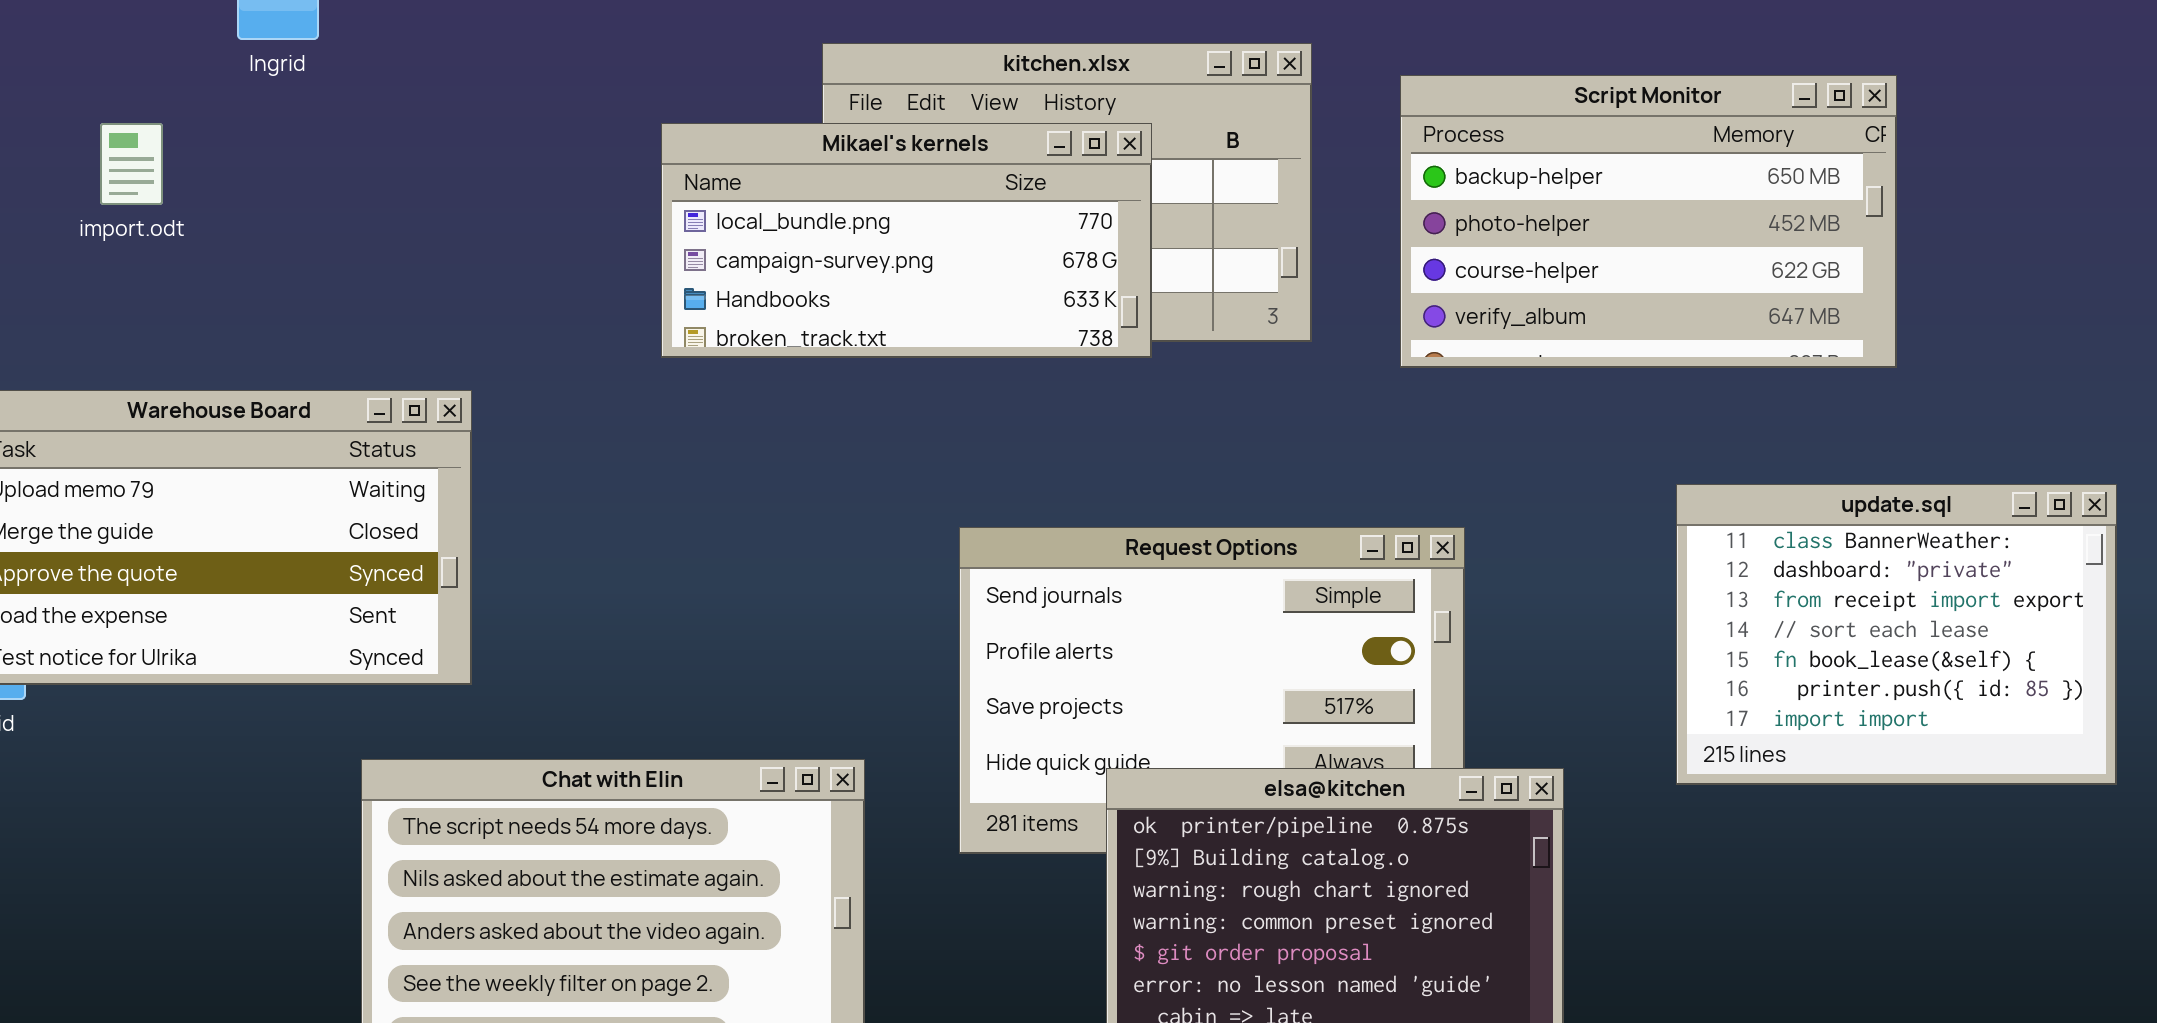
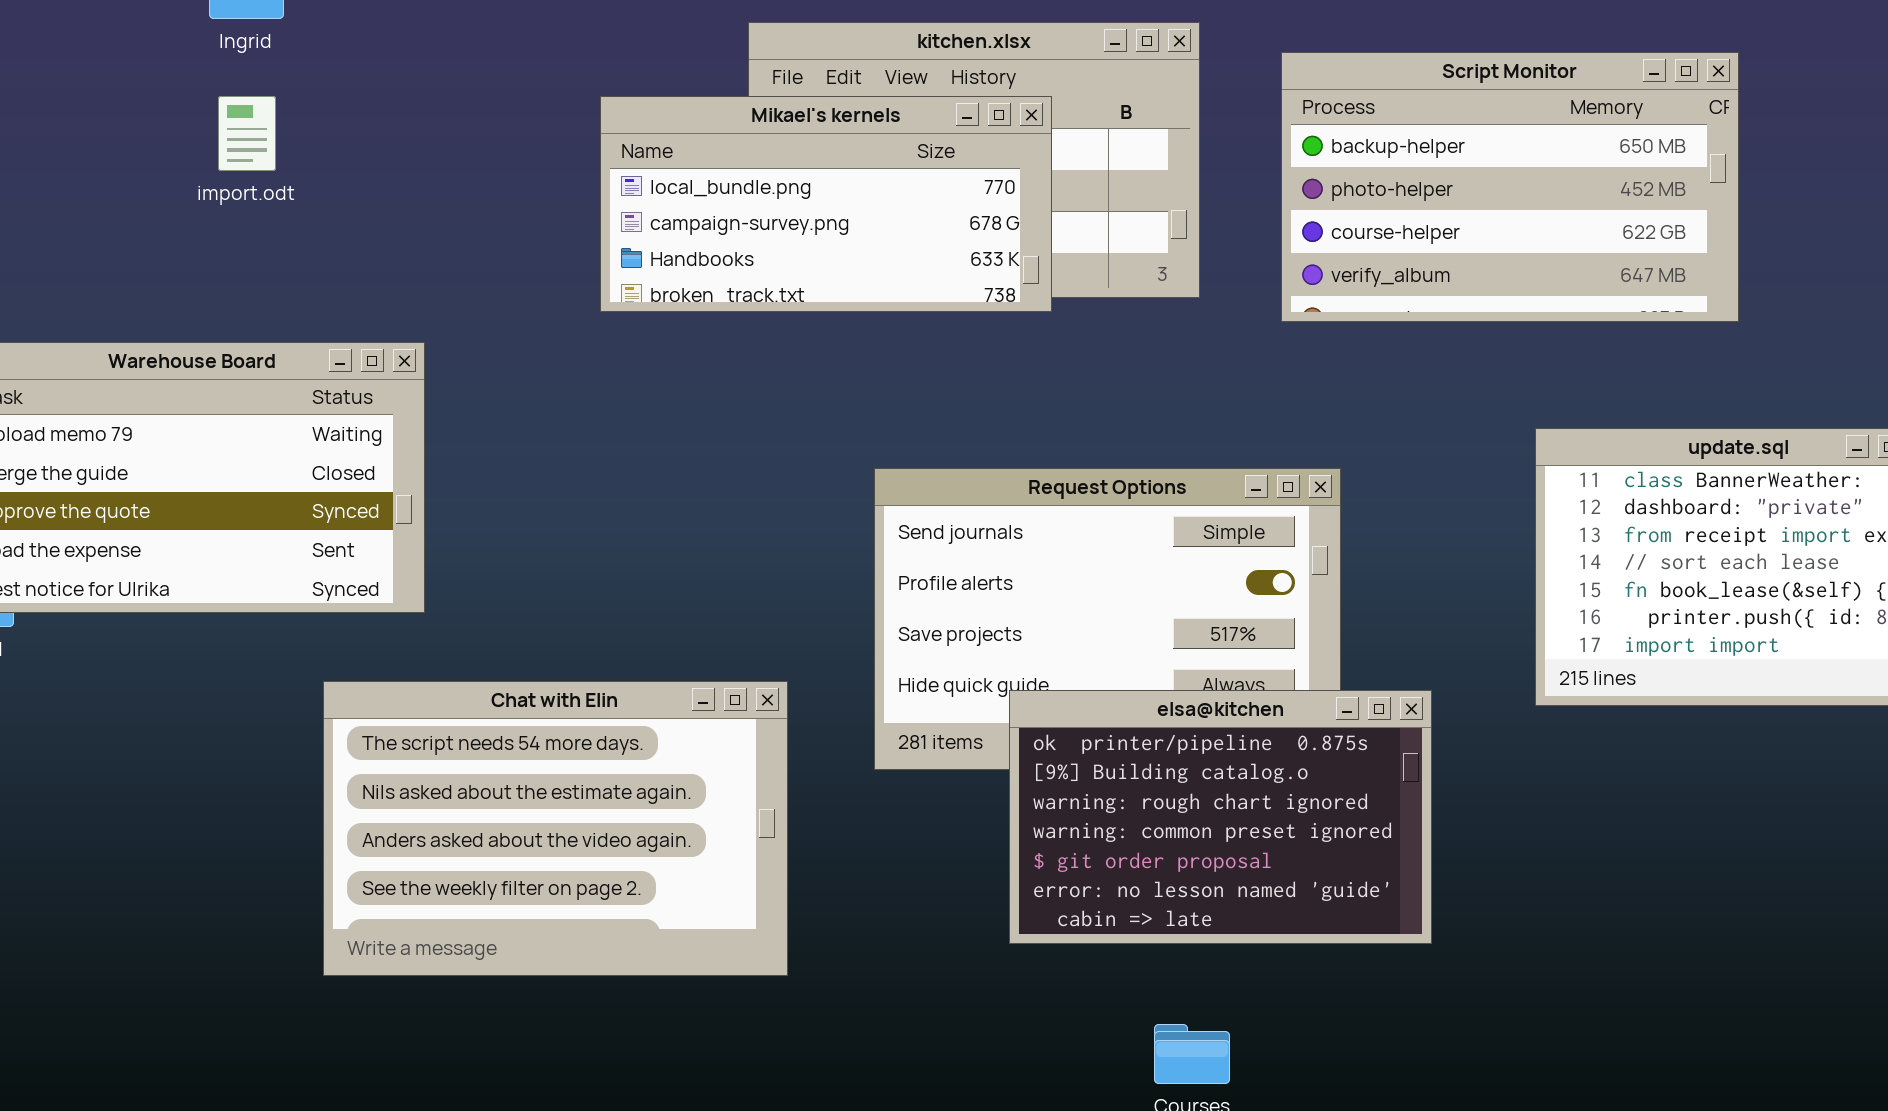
import.odt: [100,123,163,205] -> [218,96,276,171], moved

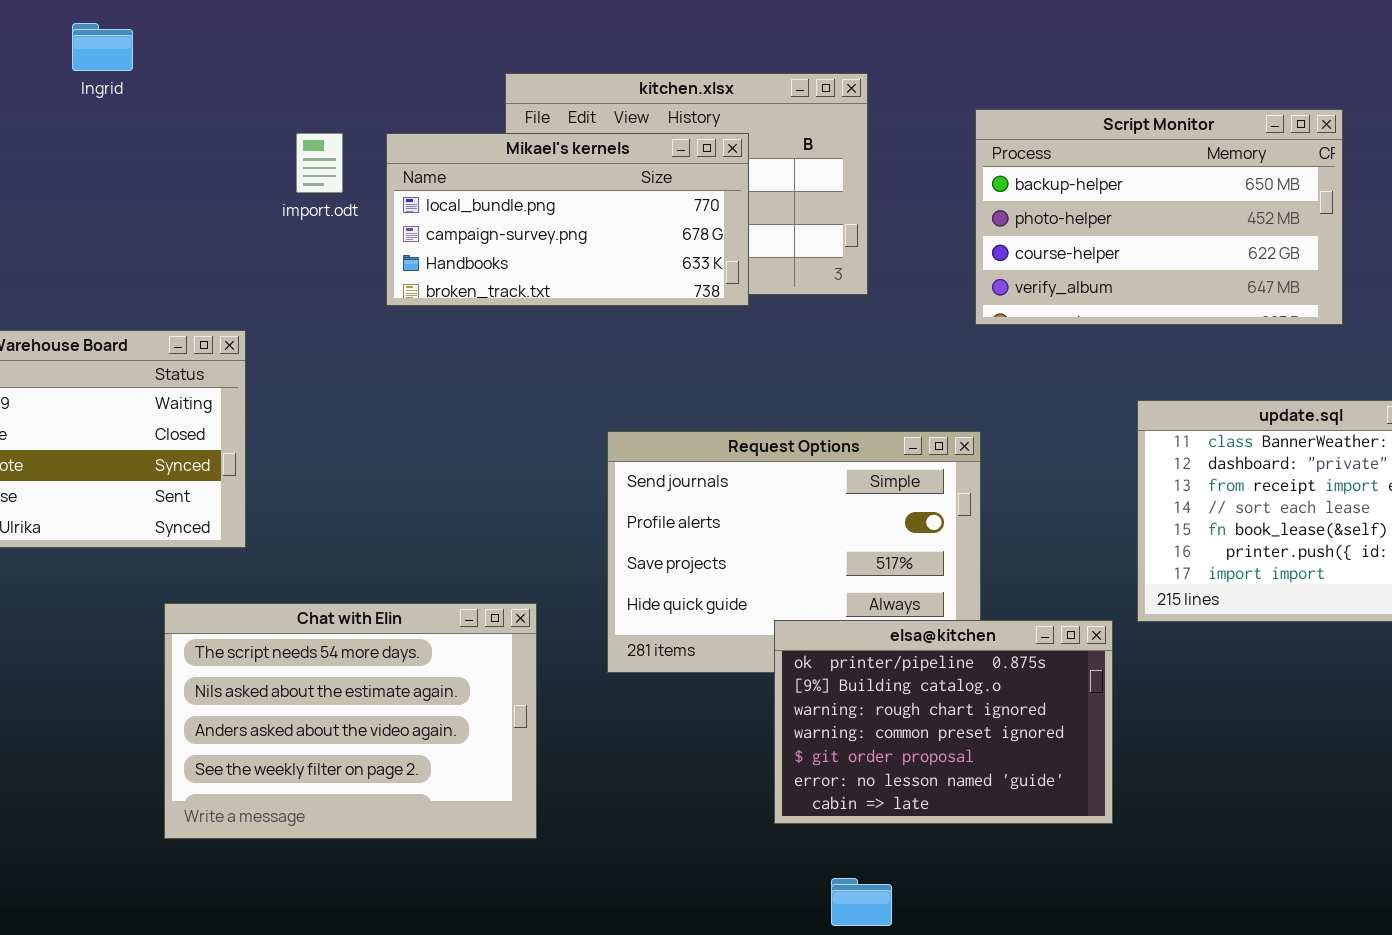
Script Monitor: [1281,52,1739,322] -> [975,109,1343,325], moved
import.odt: [218,96,276,171] -> [296,133,343,193], moved
elsa@kitchen: [1009,690,1432,944] -> [774,620,1113,824], moved

